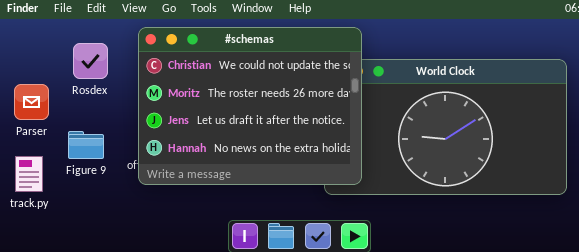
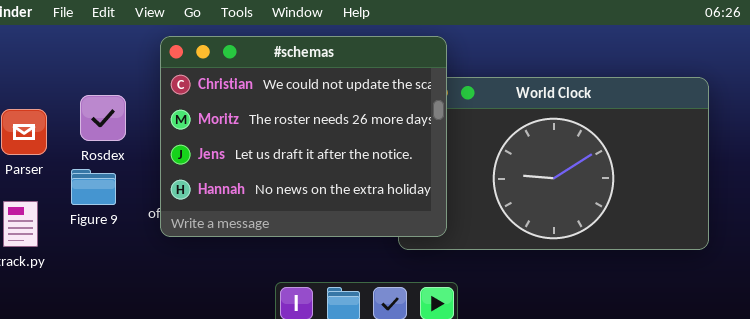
Rosdex: [73,43,108,79] -> [80,95,126,141], moved

